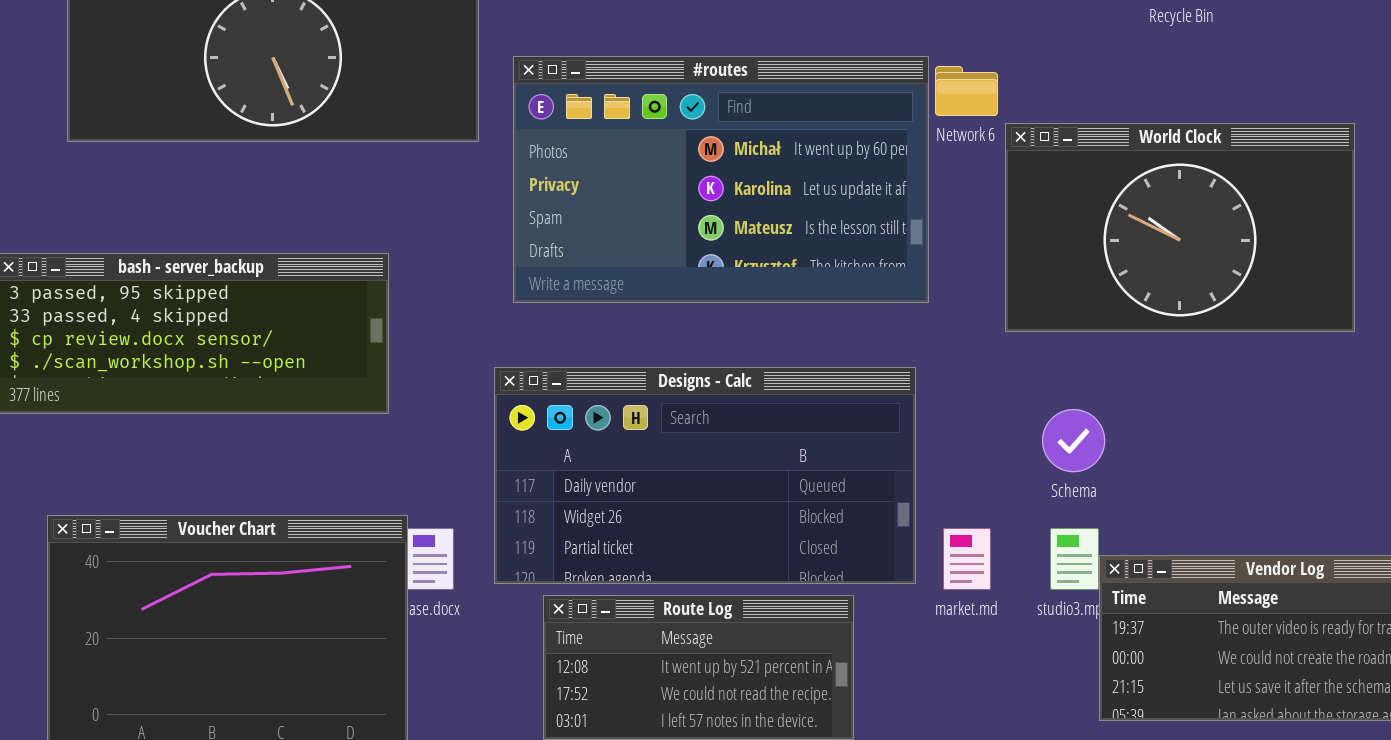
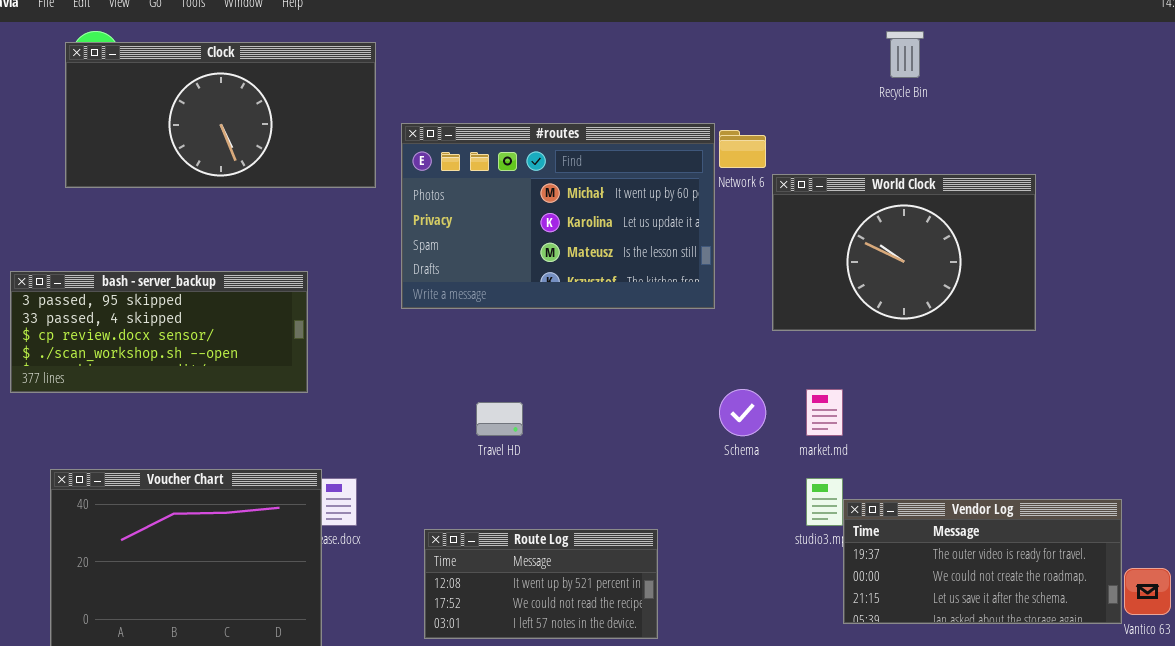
Designs - Calc: [494,367,916,584] -> none, closed
Schema: [1042,409,1105,472] -> [719,389,766,436], moved
market.md: [943,528,991,590] -> [806,389,843,436], moved

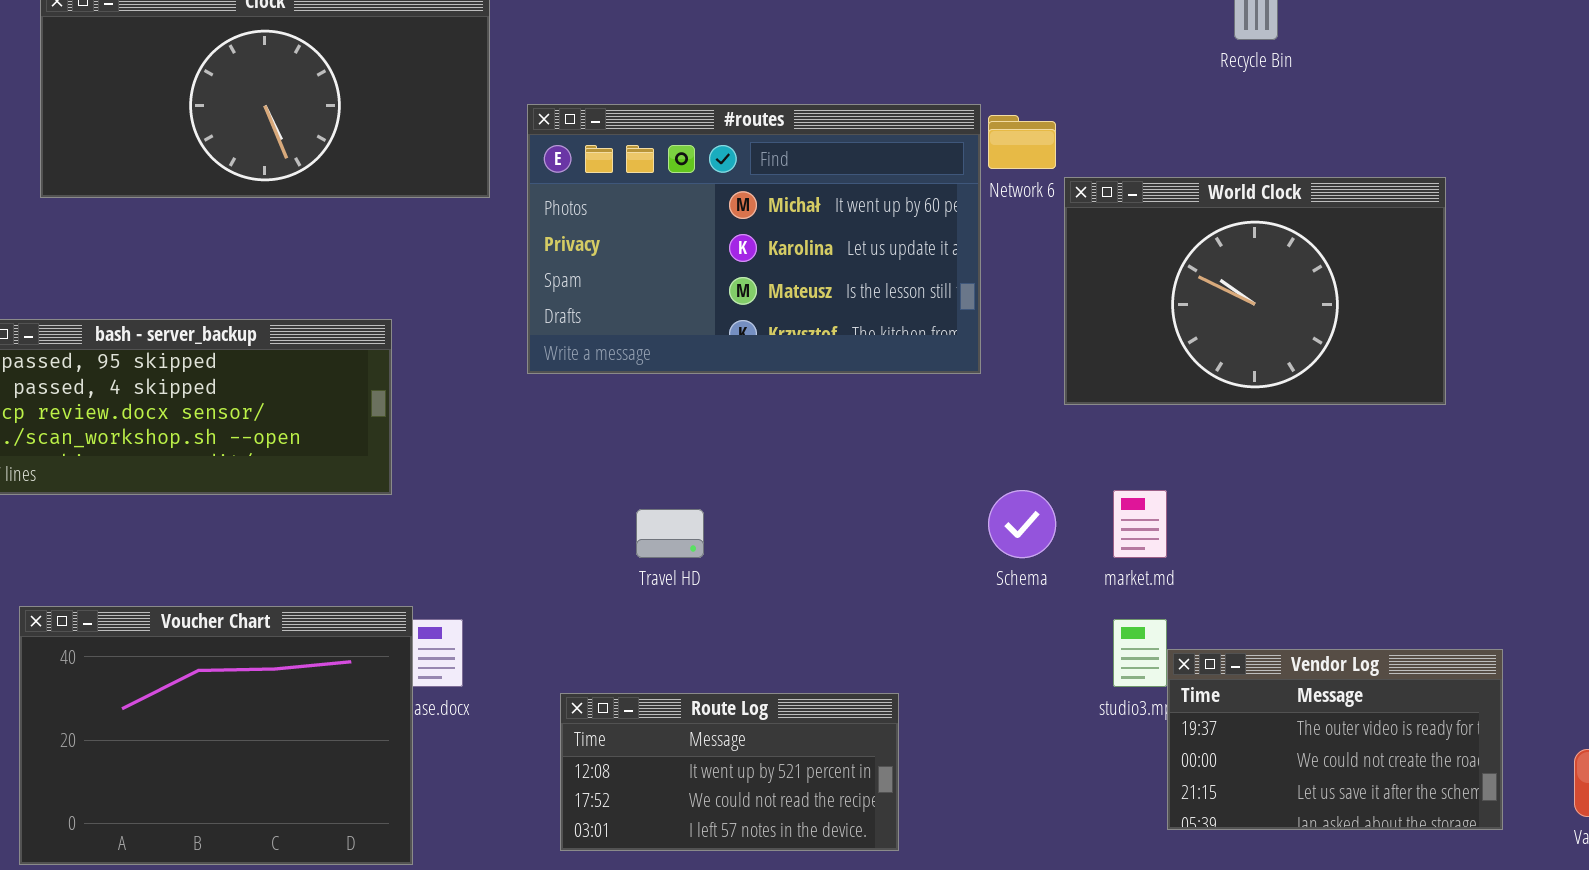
Vendor Log: [843,499,1122,624] -> [1167,649,1503,830], resized

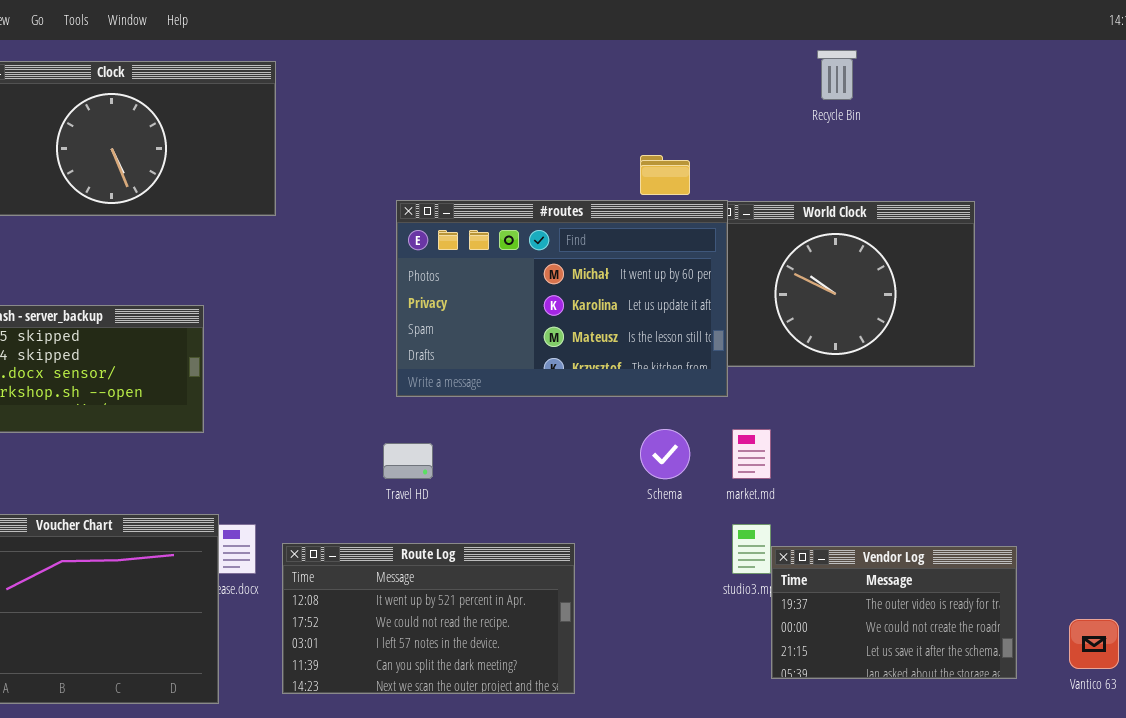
#routes: [527,104,981,374] -> [396,200,728,397], moved
Route Log: [560,693,899,851] -> [282,543,575,694], resized

